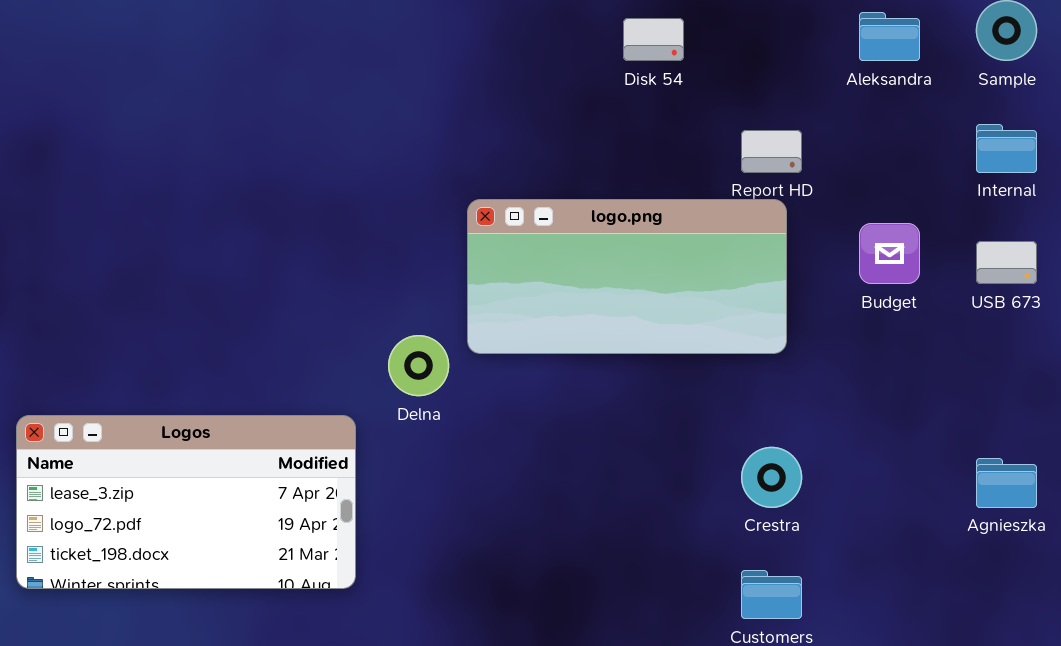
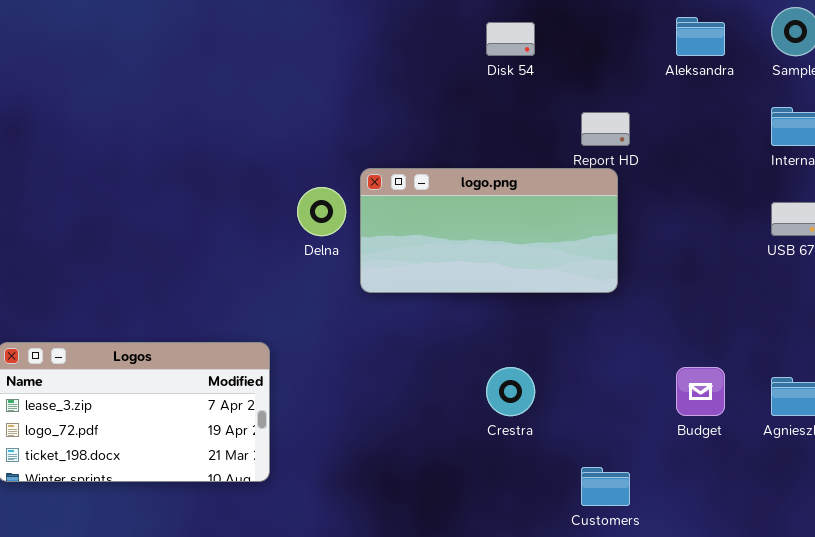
Budget: [859,223,920,284] -> [676,367,725,416], moved
Delna: [388,335,449,396] -> [297,187,346,236], moved
Crestra: [741,447,802,508] -> [486,367,535,416], moved

